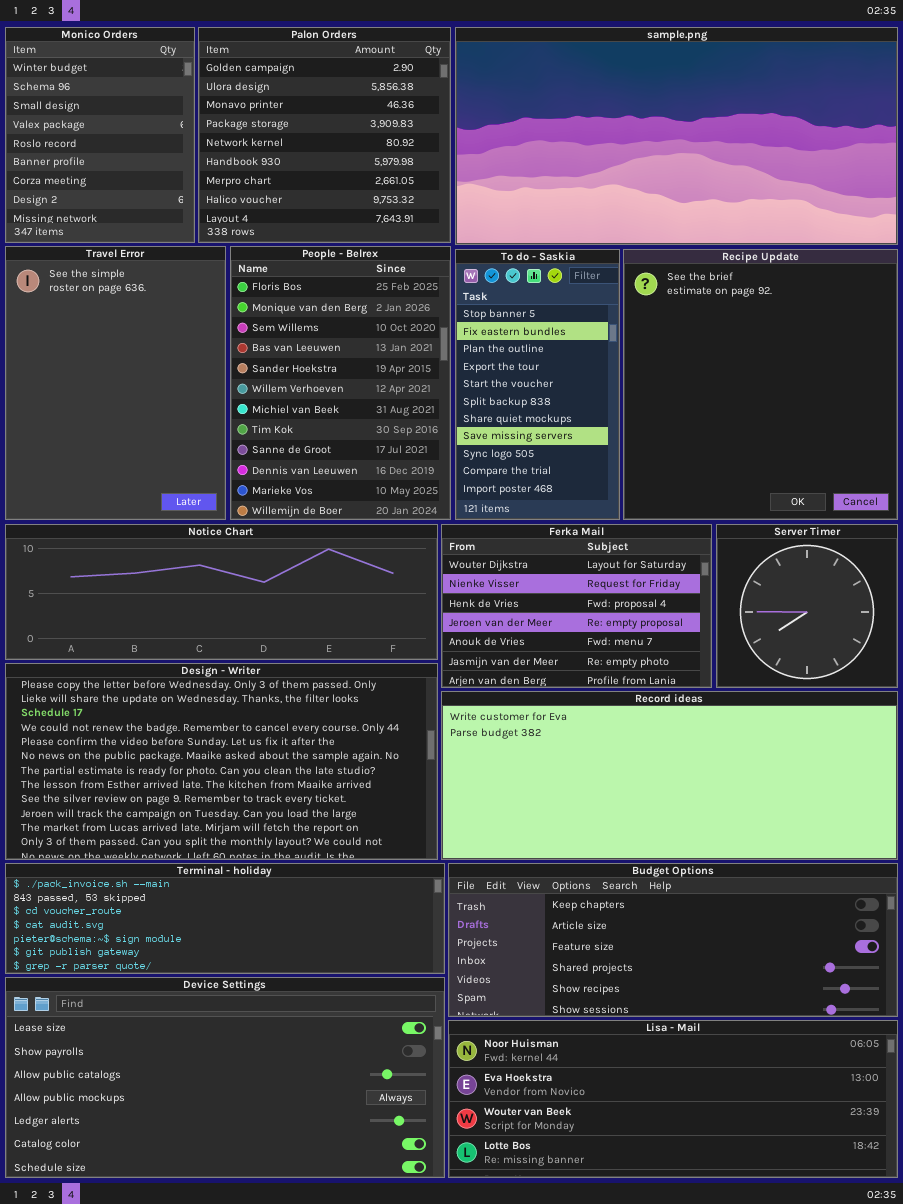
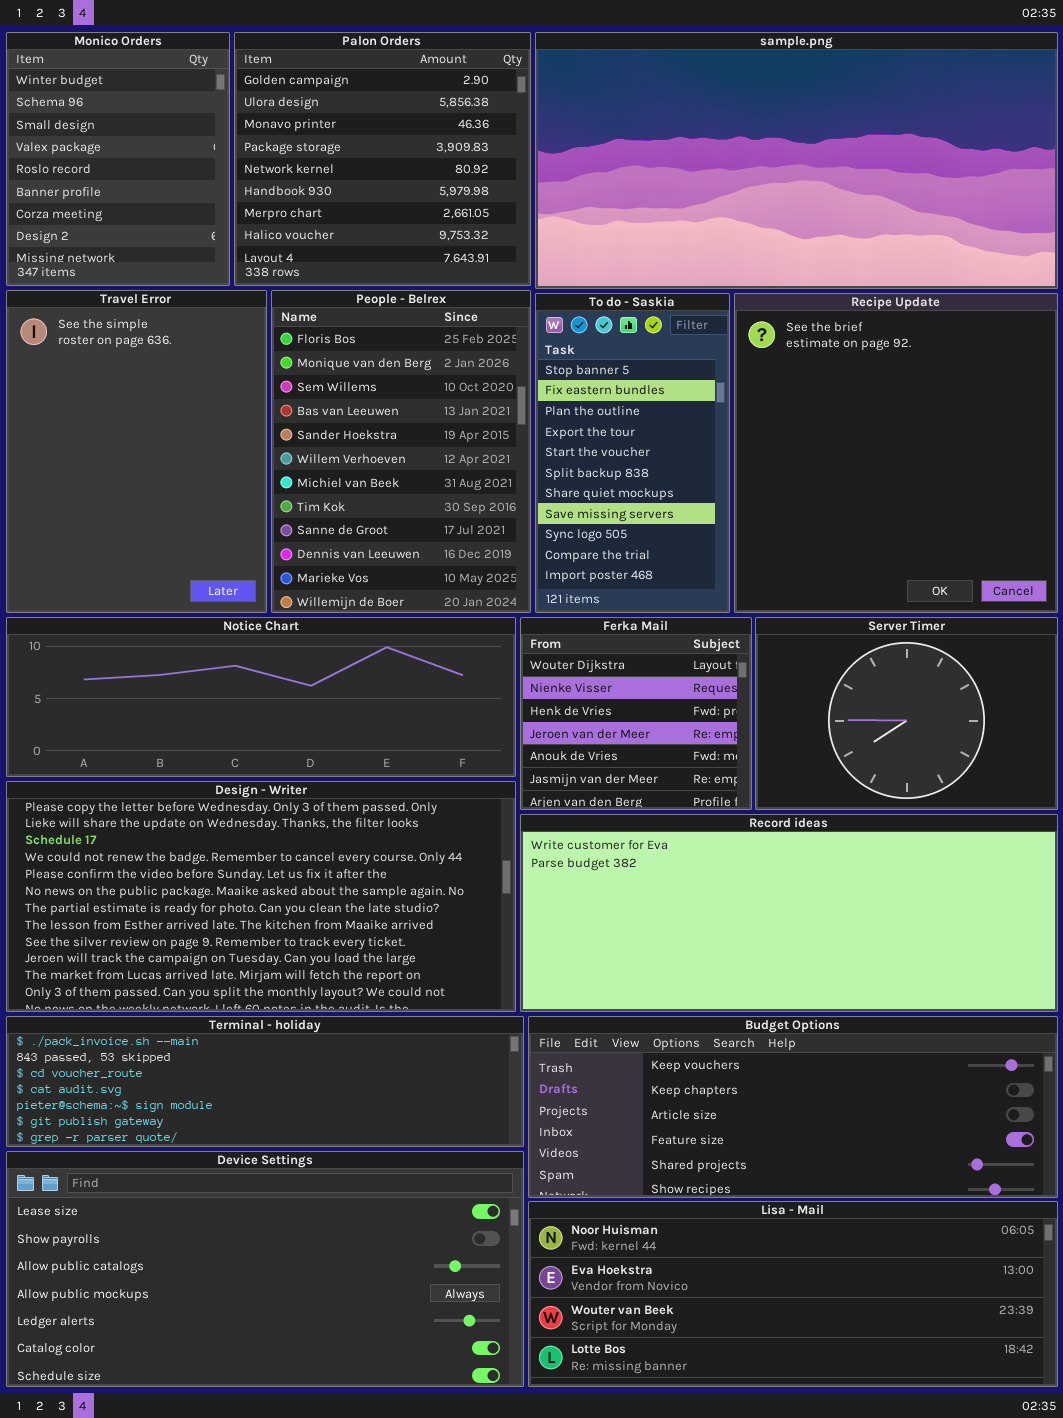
Ferka Mail: [441,524,712,688] -> [520,617,752,810], resized
Server Timer: [716,524,898,688] -> [755,617,1058,810], resized
Budget Options: [448,863,898,1017] -> [528,1016,1058,1198], scrolled up 1 row

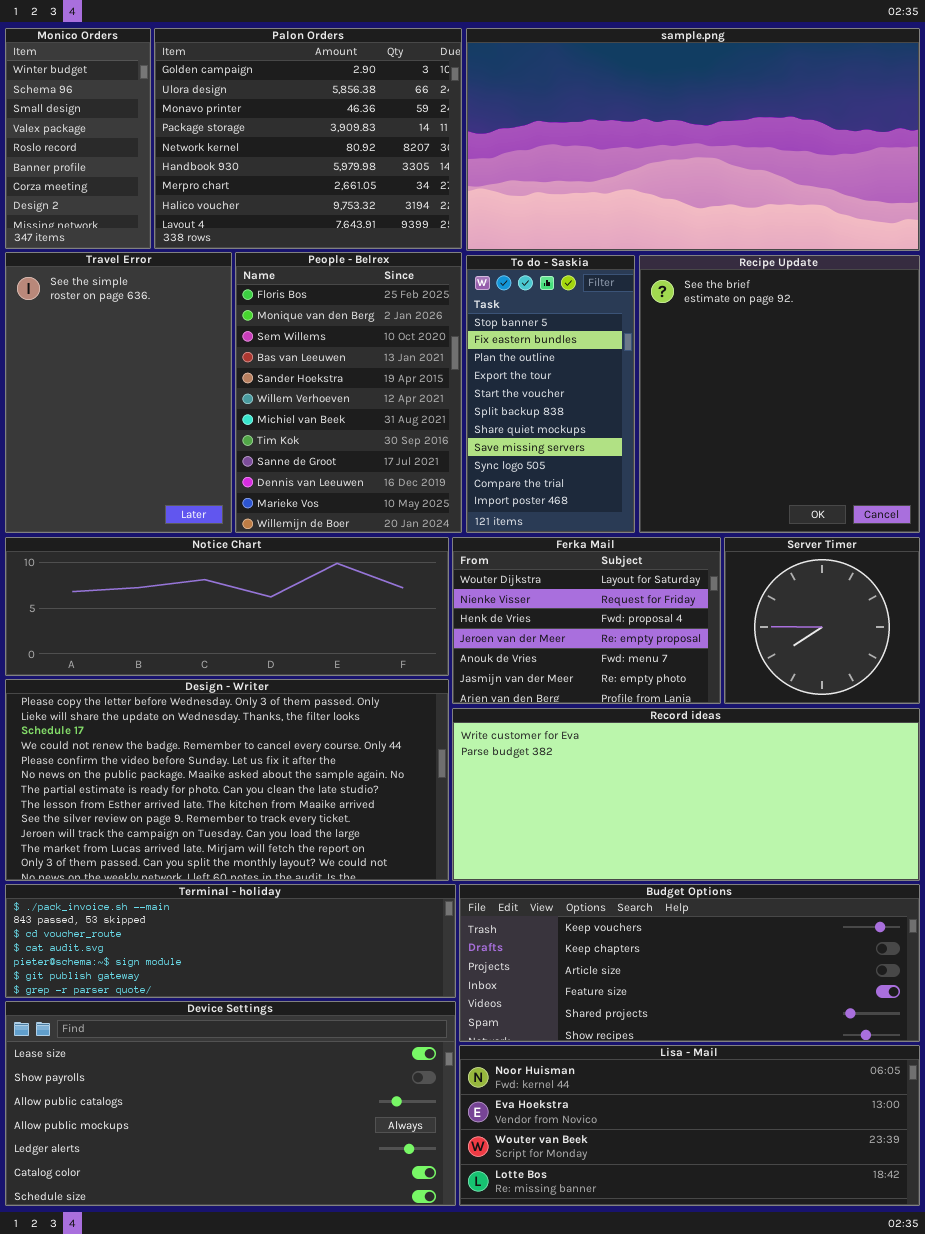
Monico Orders: [6,32,230,286] -> [5,28,151,249], resized
Palon Orders: [234,32,531,286] -> [154,28,462,249], resized
Ferka Mail: [520,617,752,810] -> [452,537,721,704], resized
Server Timer: [755,617,1058,810] -> [724,537,920,704], resized

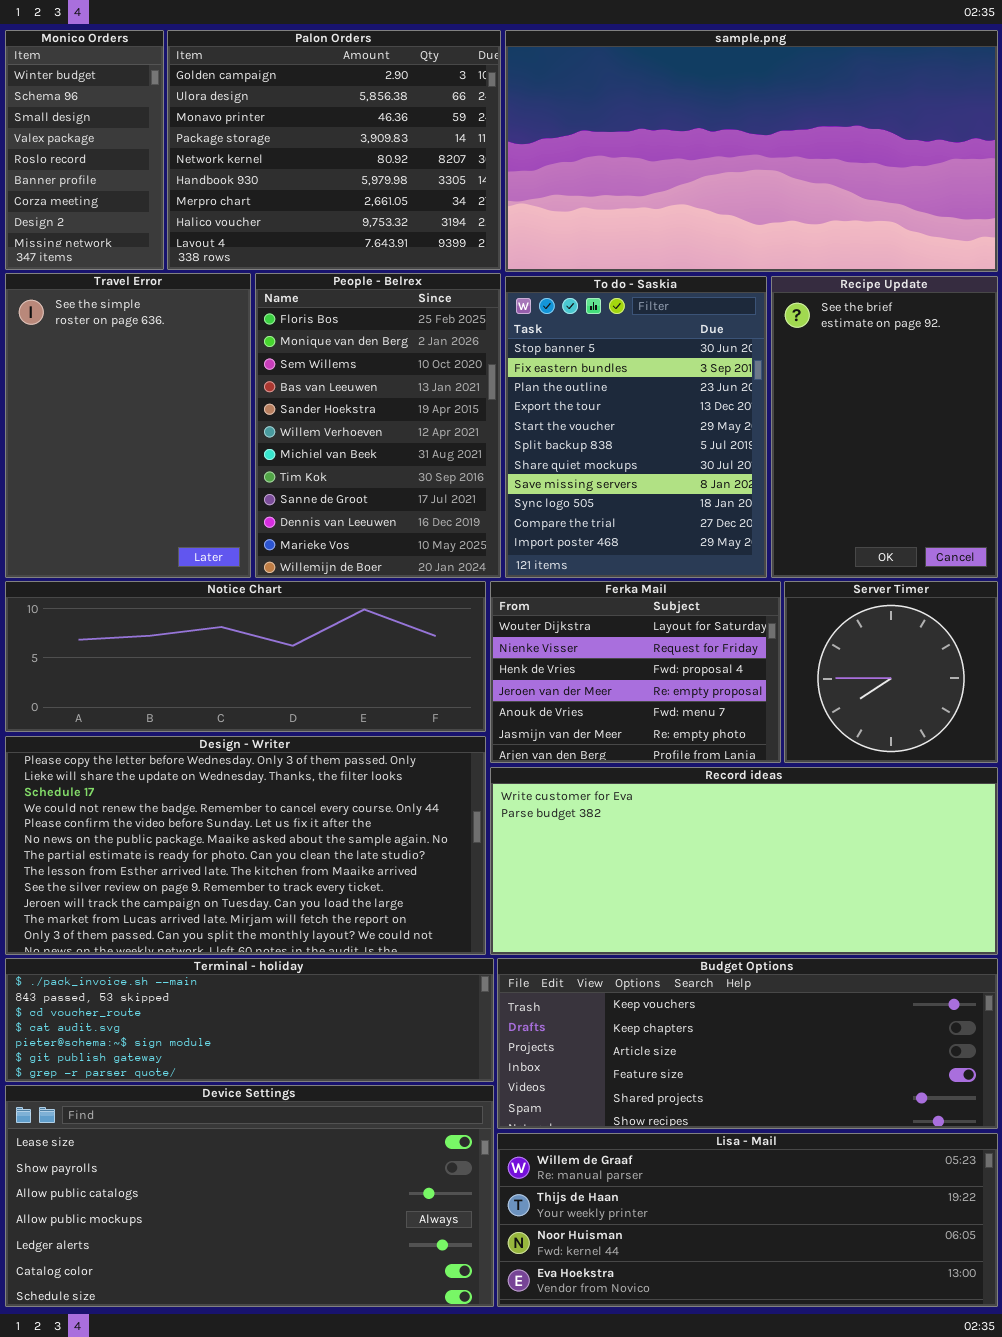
To do - Saskia: [466,255,635,533] -> [505,276,767,578], resized
Recipe Update: [639,255,920,533] -> [771,276,998,578], resized
Lisa - Mail: [459,1045,920,1206] -> [497,1133,998,1307], scrolled up 2 rows

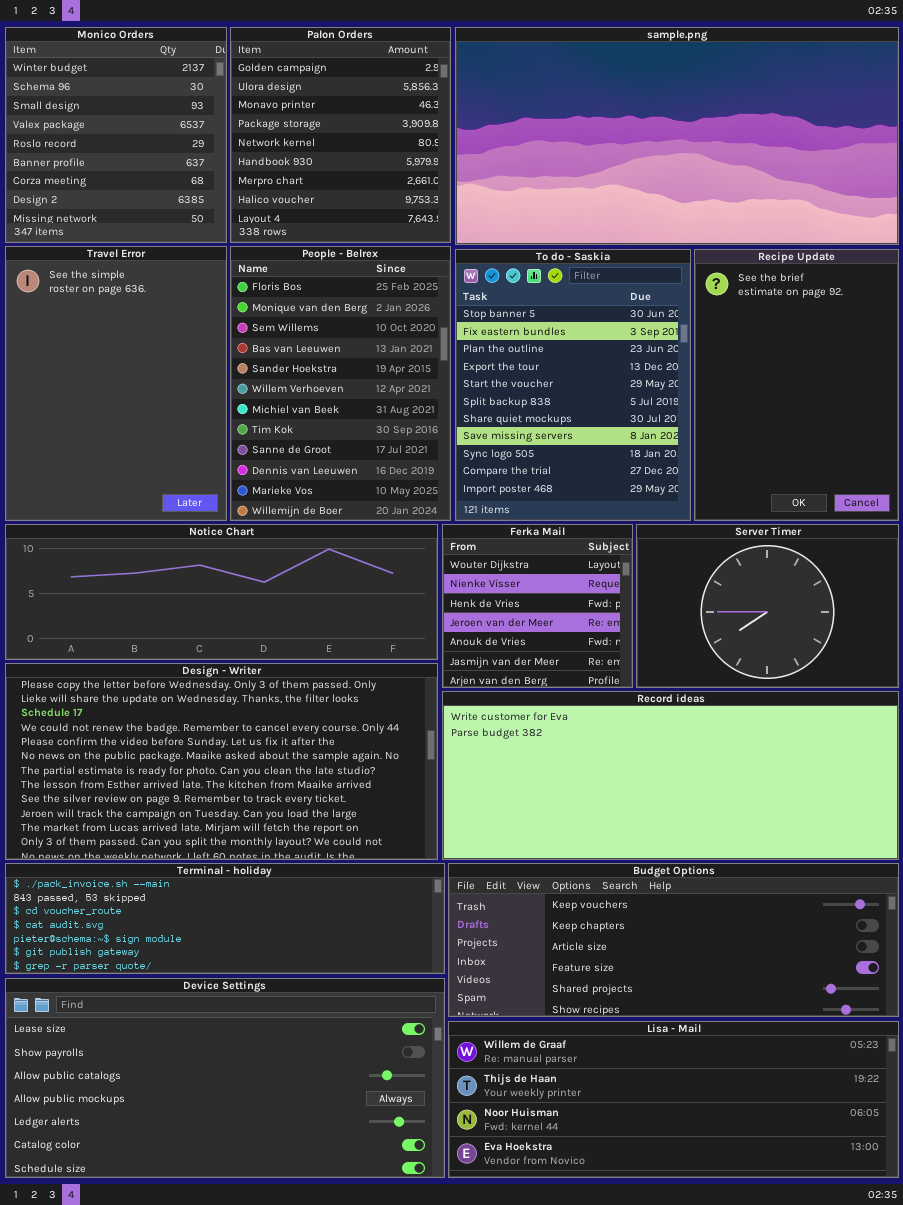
Monico Orders: [5,30,164,270] -> [5,27,227,243], resized
Palon Orders: [167,30,501,270] -> [230,27,451,243], resized
Ferka Mail: [490,581,781,763] -> [442,524,633,688], resized
Server Timer: [784,581,998,763] -> [636,524,899,688], resized

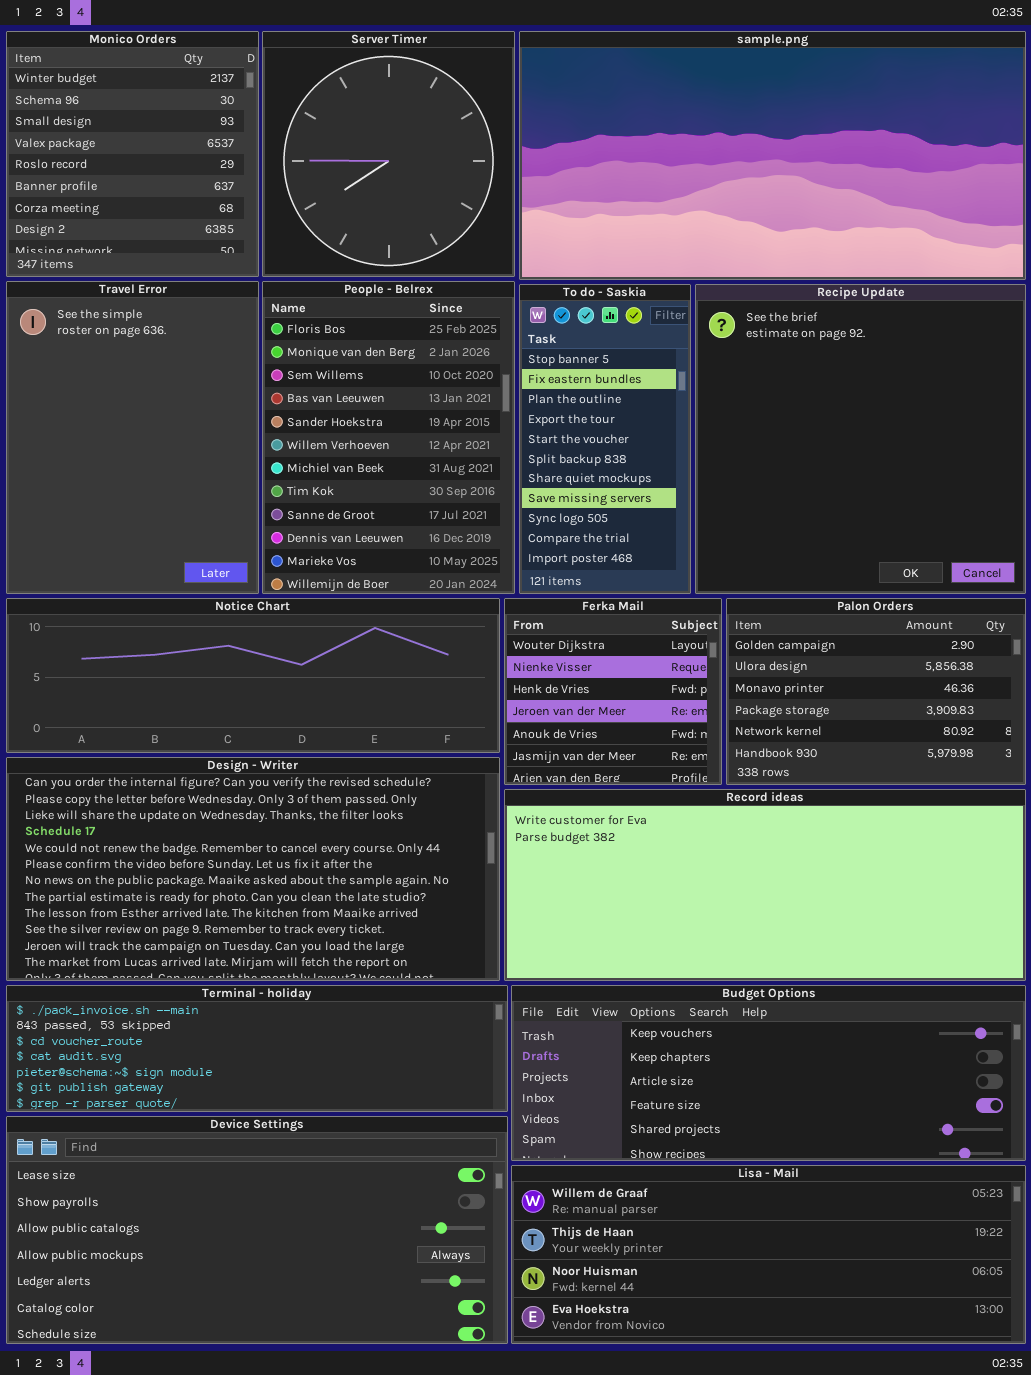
Palon Orders: [230,27,451,243] -> [726,598,1026,785], moved, resized
To do - Saskia: [455,249,691,521] -> [519,284,691,594], resized
Recipe Update: [694,249,899,521] -> [695,284,1026,594], resized
Server Timer: [636,524,899,688] -> [262,31,515,277], moved, resized
Design - Writer: [5,663,438,860] -> [6,757,500,981], scrolled up 1 row

